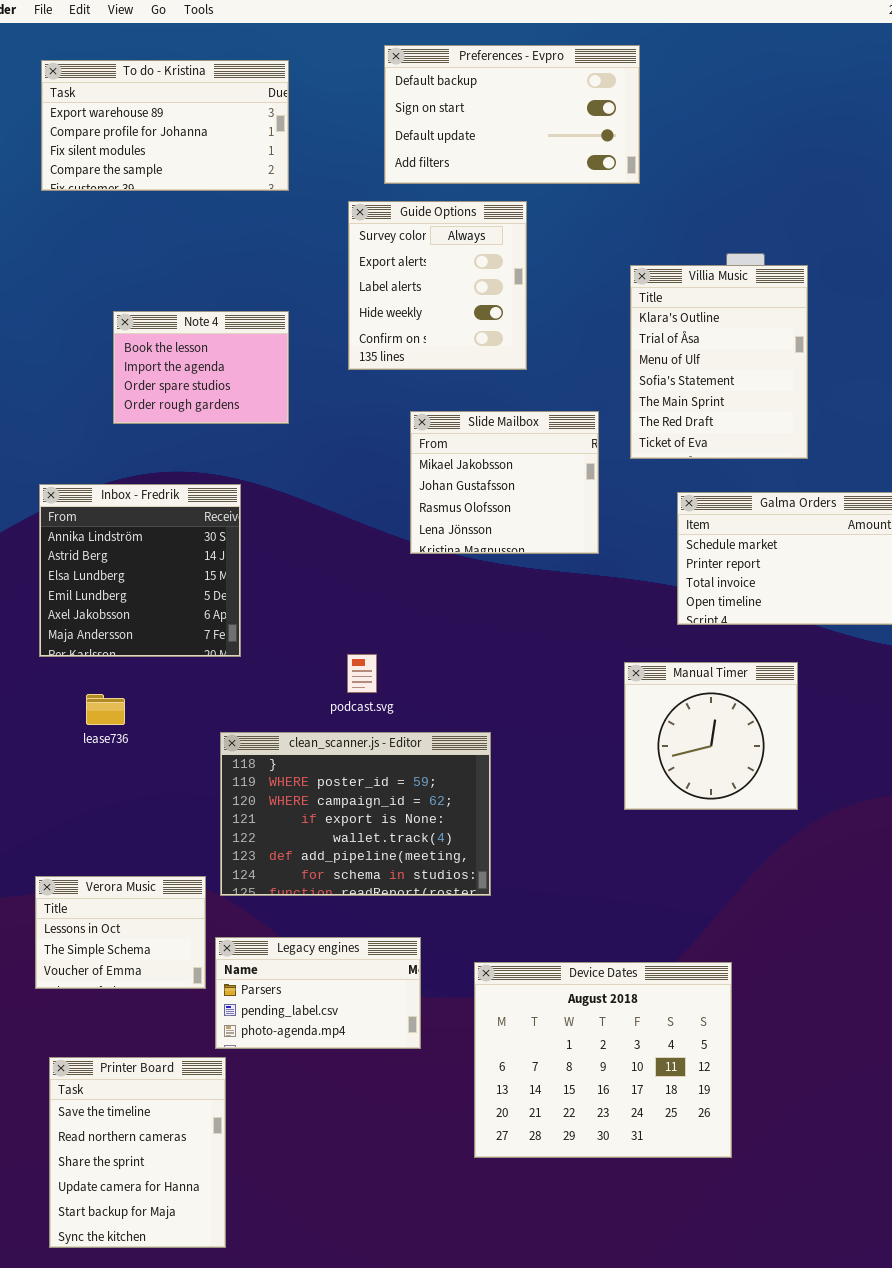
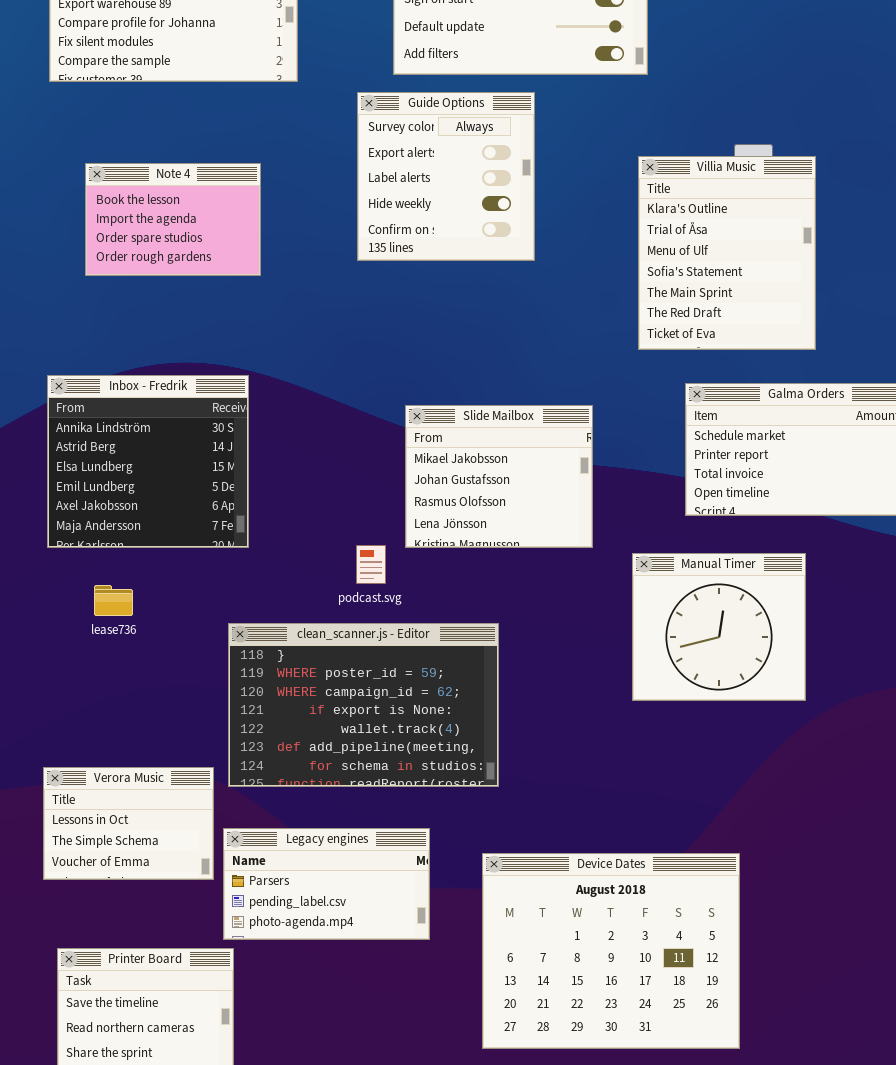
Note 4: [113,311,289,424] -> [85,163,261,276], moved
Slide Mailbox: [410,411,599,554] -> [405,405,593,548], moved

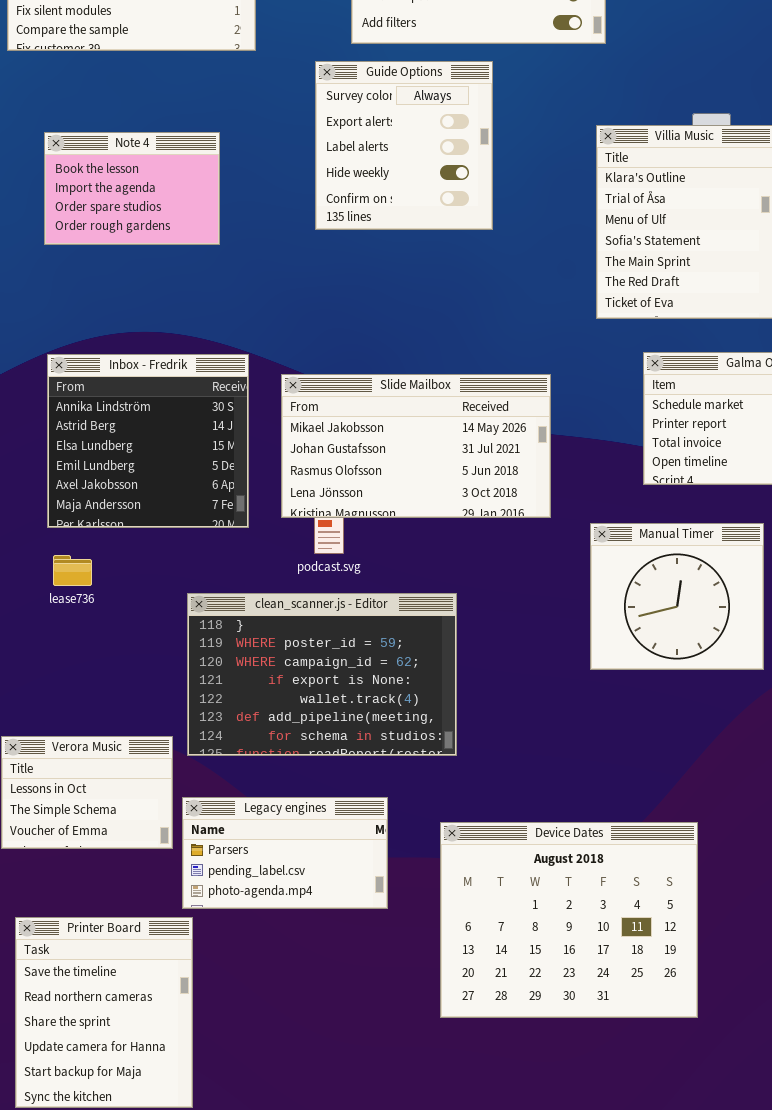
Inbox - Fredrik: [47,375,249,548] -> [47,354,249,528], moved
Slide Mailbox: [405,405,593,548] -> [281,374,551,518], resized

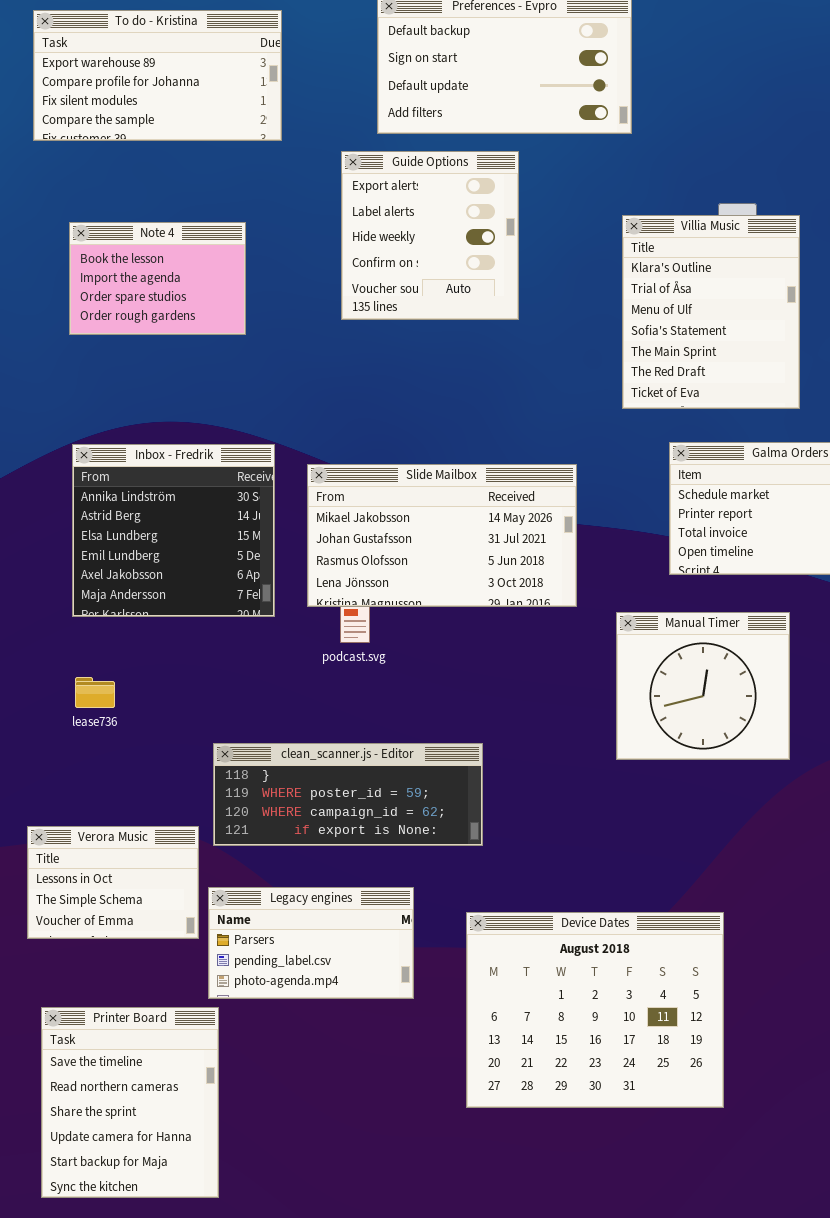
Guide Options: [315,61,493,230] -> [341,151,519,320], scrolled down 1 row
lease736: [53,555,92,586] -> [75,677,115,708], moved
clean_scanner.js - Editor: [187,593,457,756] -> [213,743,483,846], resized

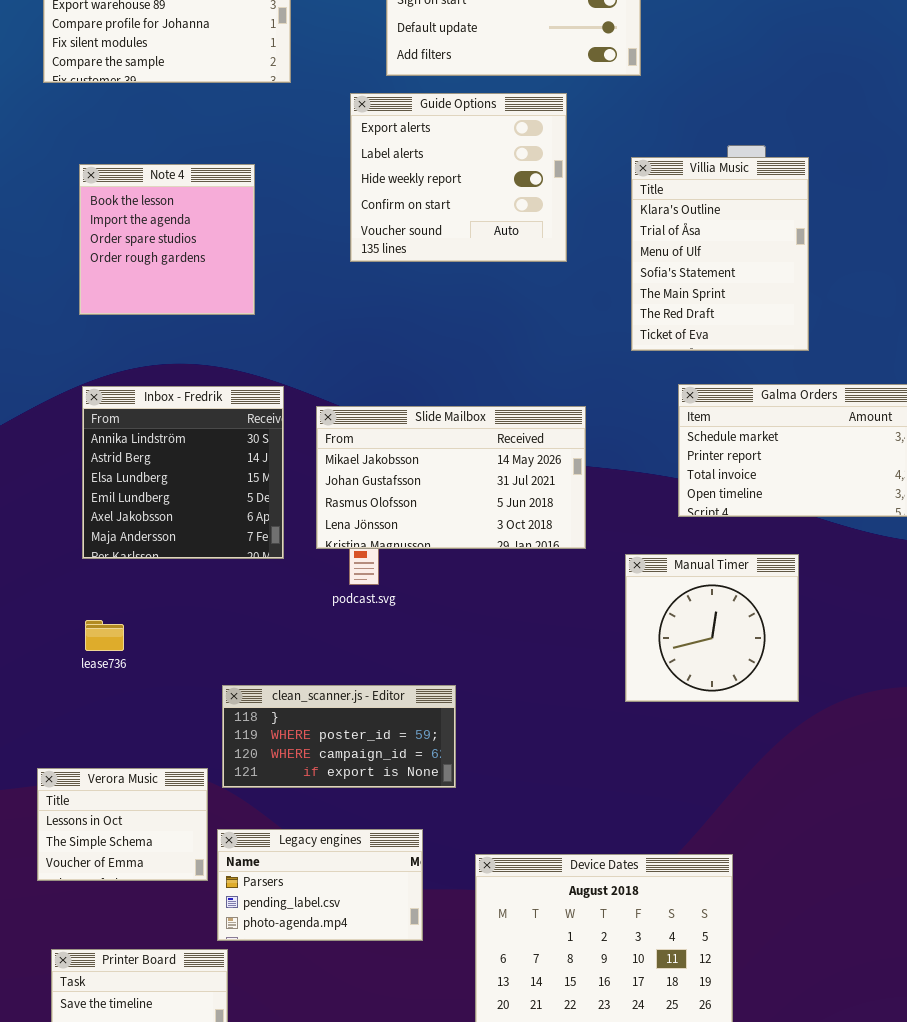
Guide Options: [341,151,519,320] -> [350,93,567,262], resized
Note 4: [69,222,246,335] -> [79,164,255,315], resized
clean_scanner.js - Editor: [213,743,483,846] -> [222,685,456,788], resized

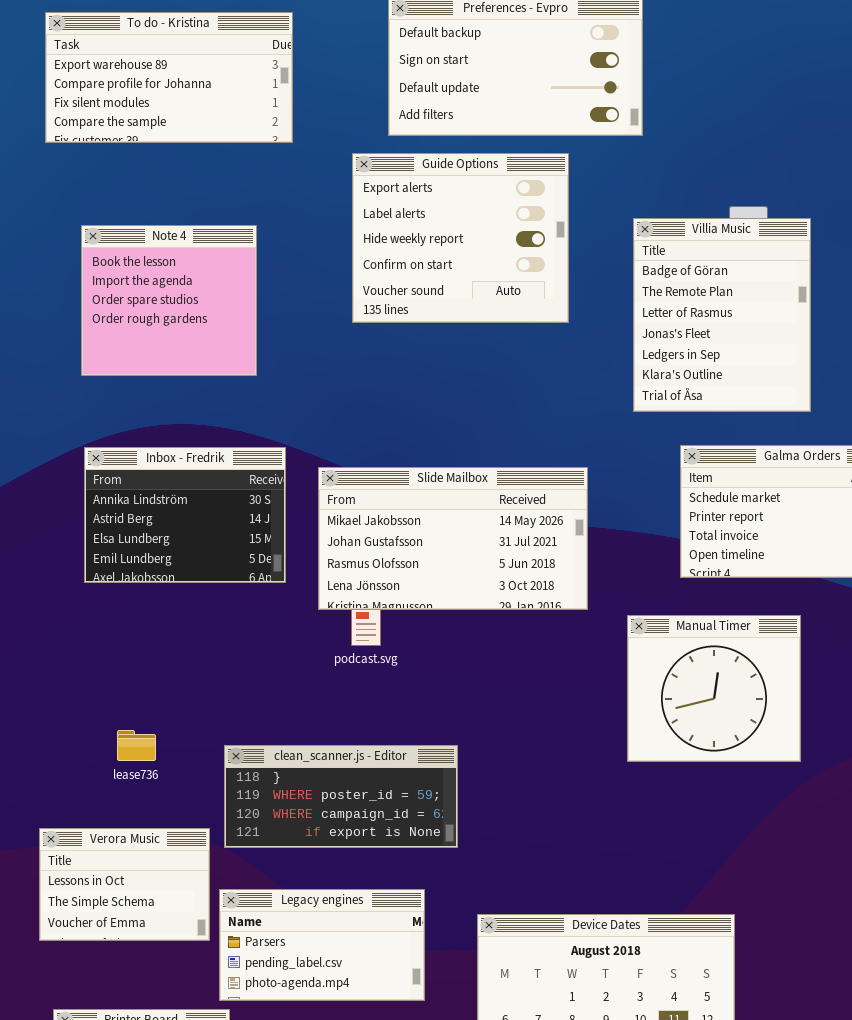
Villia Music: [631,157,809,351] -> [633,218,811,412], scrolled up 5 rows
Inbox - Fredrik: [82,386,284,559] -> [84,447,286,583], resized
lease736: [85,620,124,651] -> [117,730,156,761], moved

